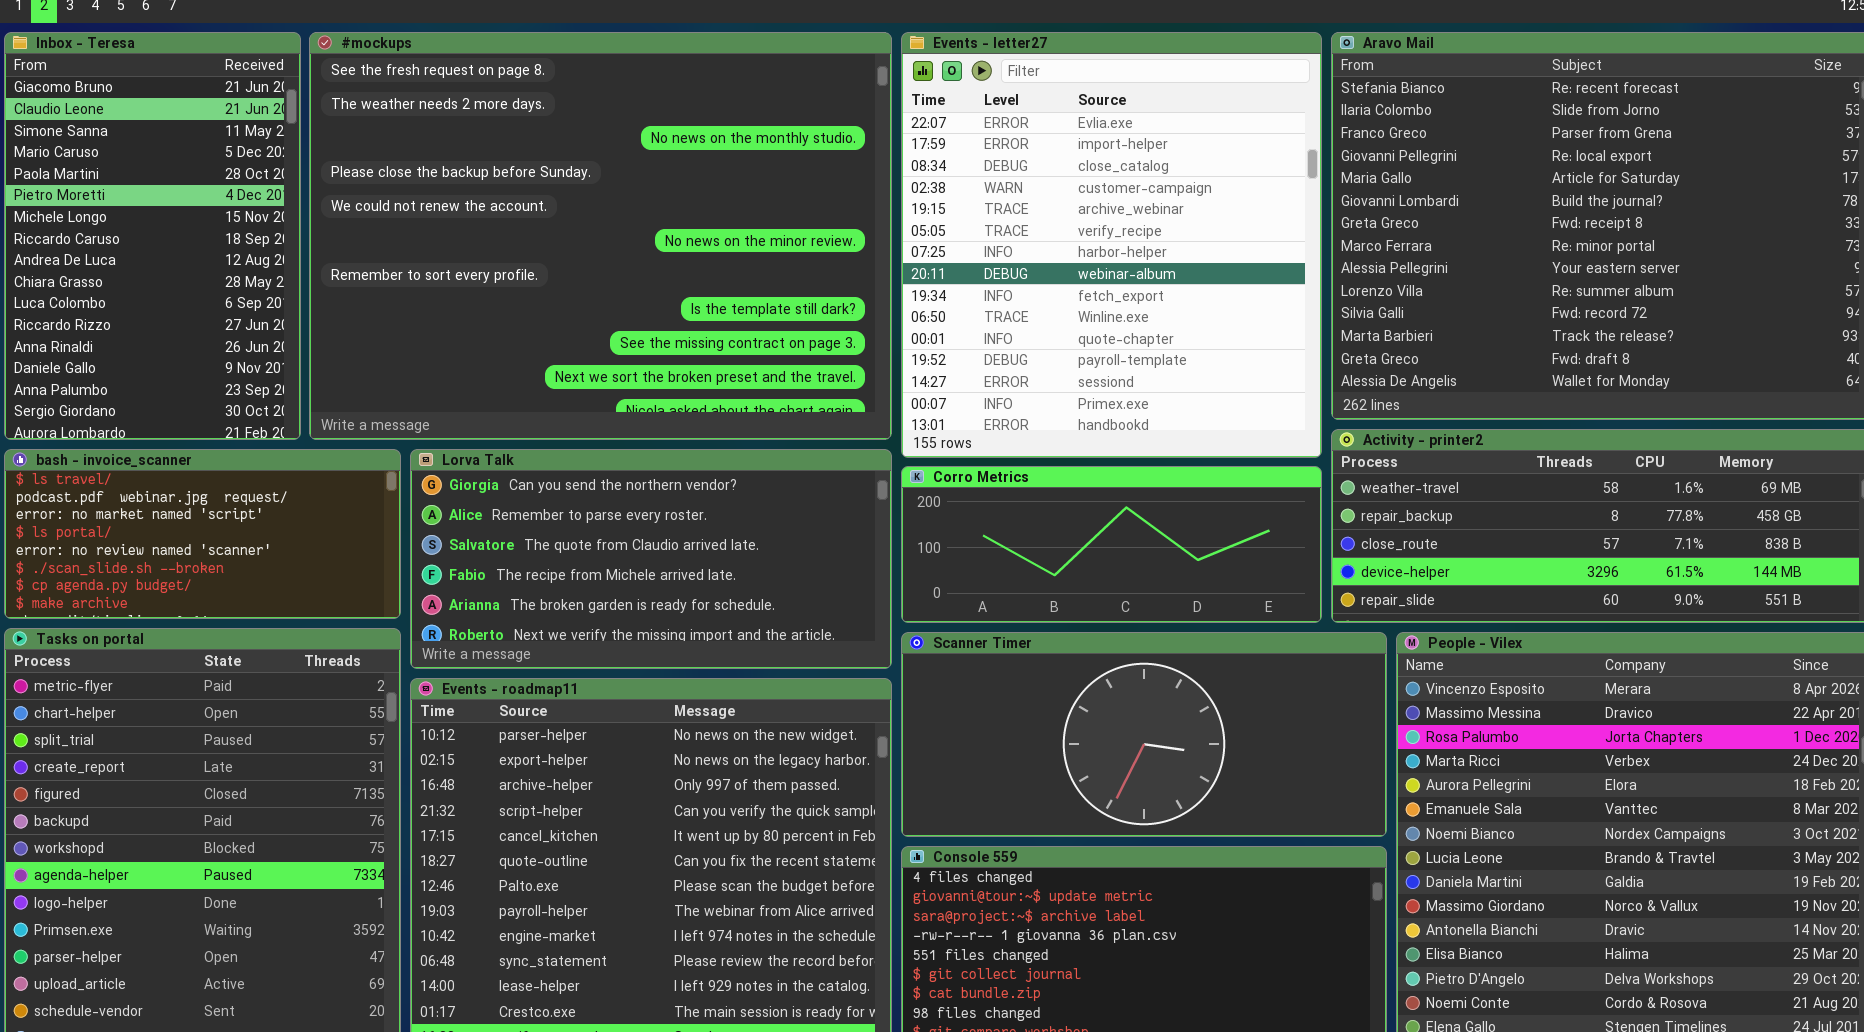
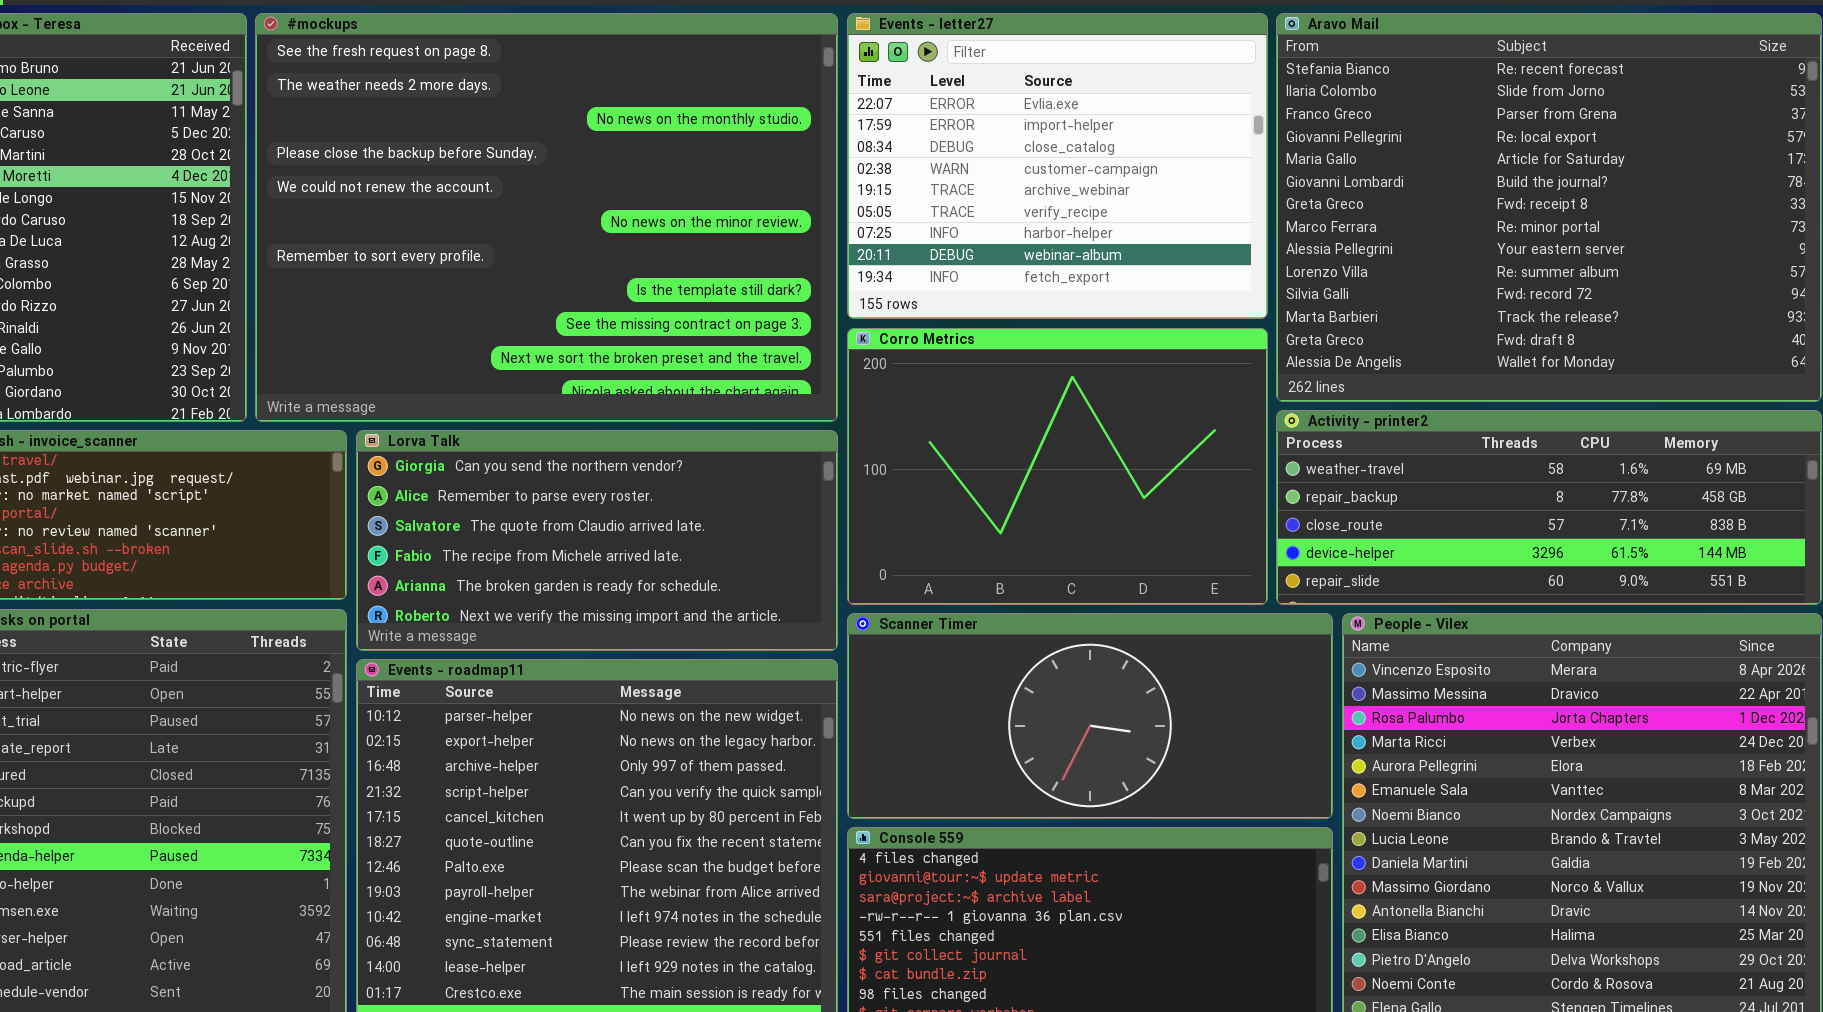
Events - letter27: [901,32,1322,458] -> [847,13,1268,319], resized
Corro Metrics: [901,466,1322,623] -> [847,328,1268,605], resized

